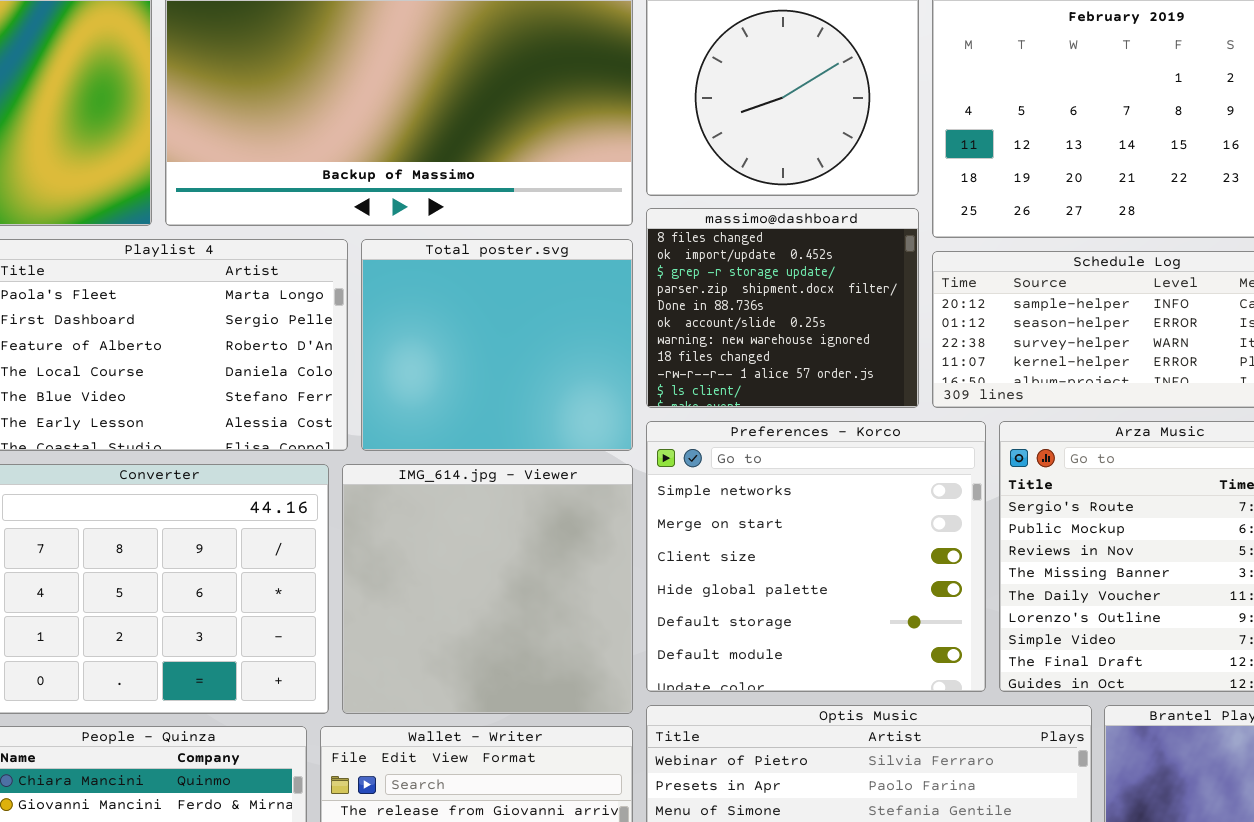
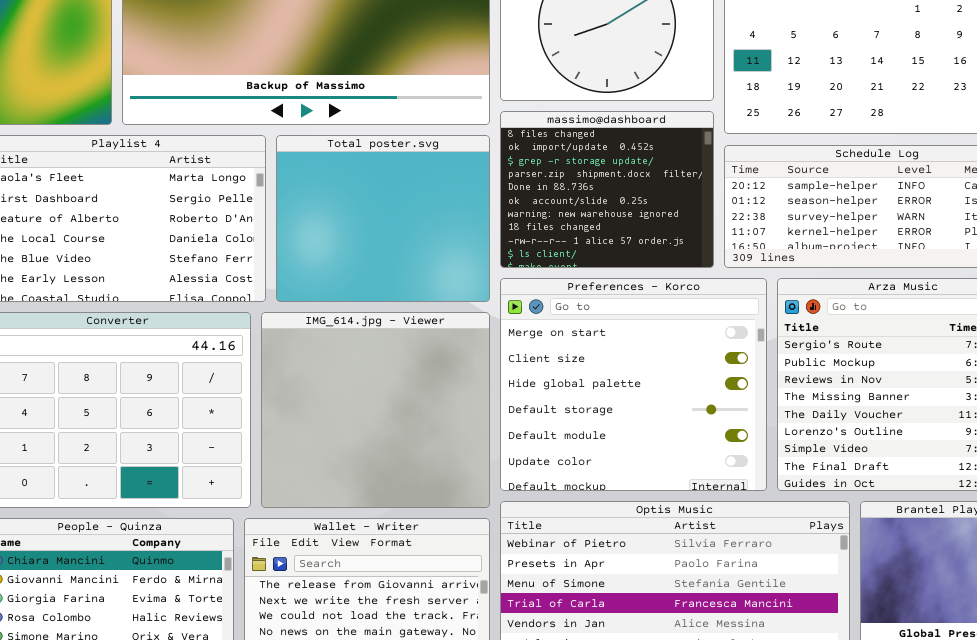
Preferences - Korco: [646,421,986,692] -> [500,278,767,491], scrolled down 1 row

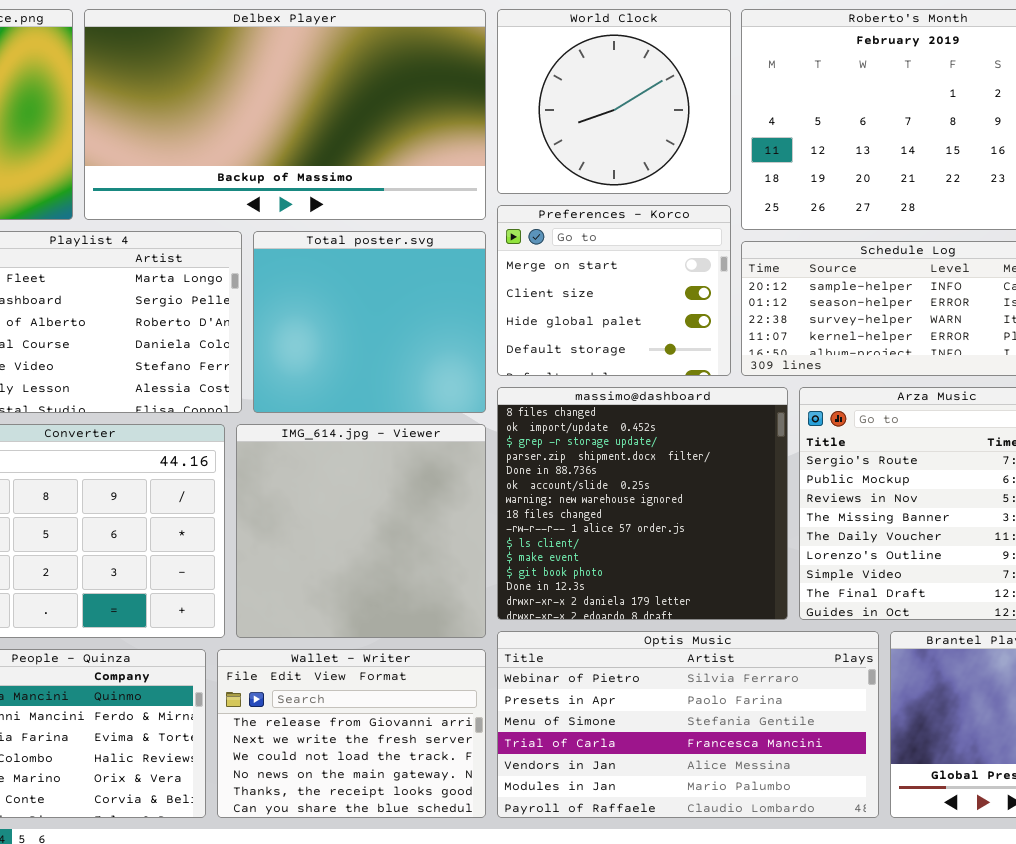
massimo@dashboard: [500,111,714,268] -> [497,387,788,620], moved, resized
Preferences - Korco: [500,278,767,491] -> [497,205,731,376], moved, resized

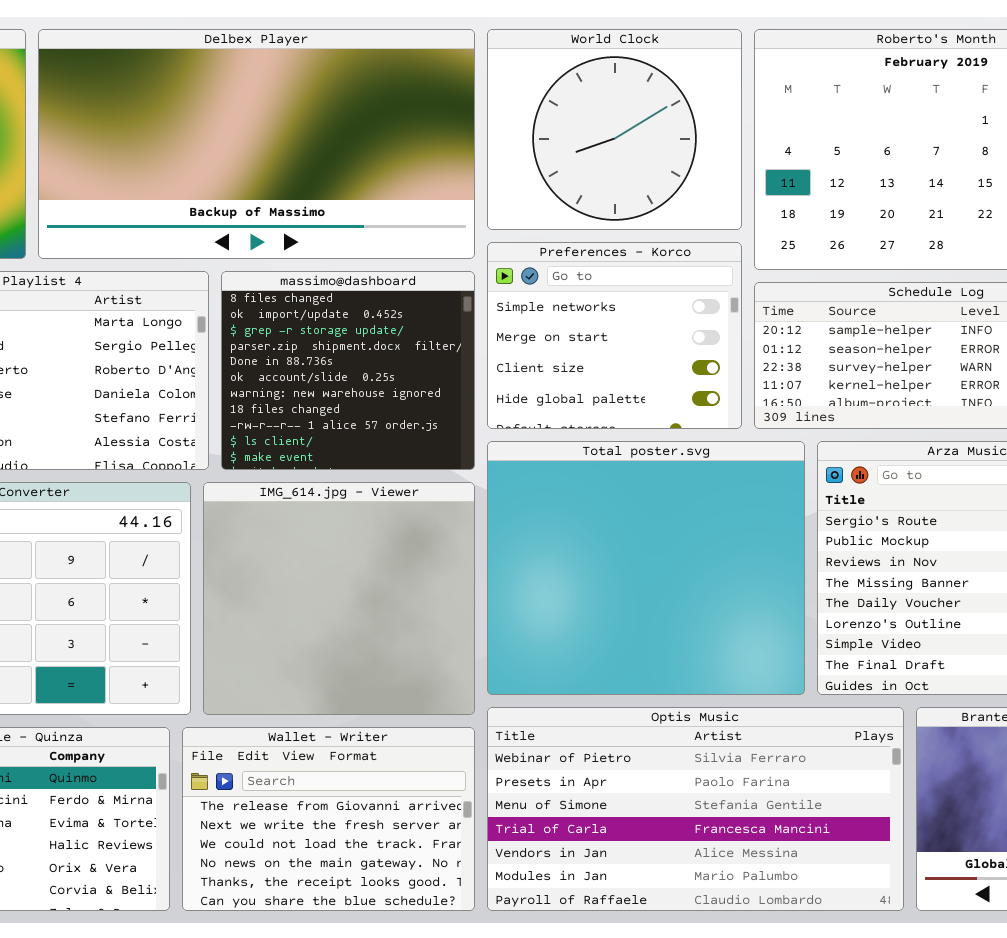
Preferences - Korco: [497,205,731,376] -> [487,242,742,429], scrolled up 1 row
Total poster.svg: [253,231,486,413] -> [487,441,805,695], moved, resized
massimo@dashboard: [497,387,788,620] -> [221,271,475,470], moved, resized

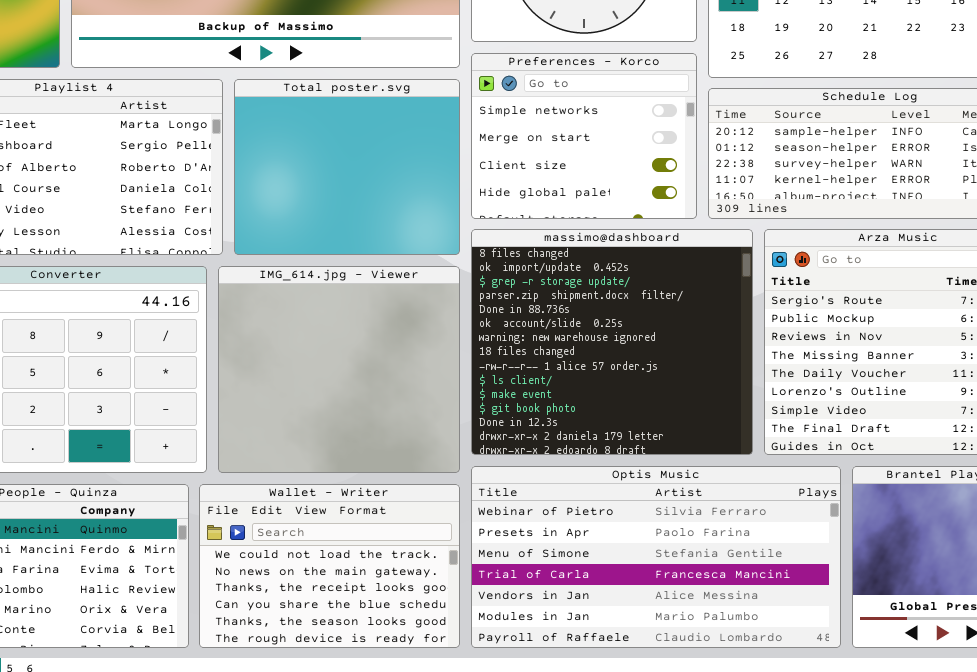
massimo@dashboard: [221,271,475,470] -> [471,229,753,455], moved, resized
Total poster.svg: [487,441,805,695] -> [234,79,460,255], moved, resized
Wallet - Writer: [182,727,475,911] -> [199,484,460,648], scrolled down 2 rows

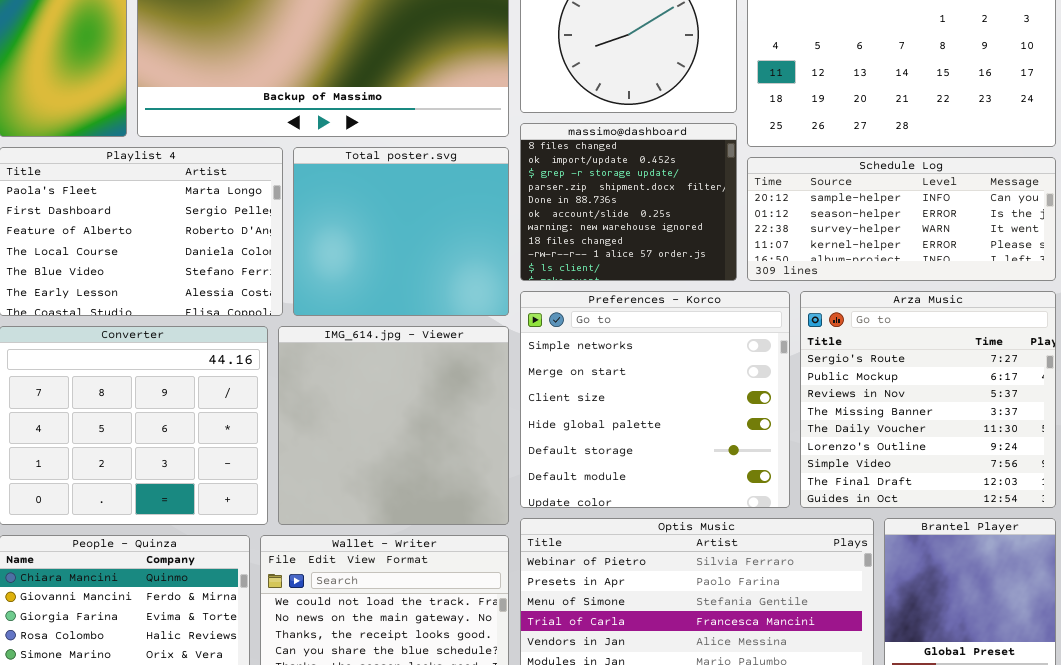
Preferences - Korco: [471,53,697,219] -> [520,291,790,508], moved, resized
massimo@dashboard: [471,229,753,455] -> [520,123,737,281], moved, resized

